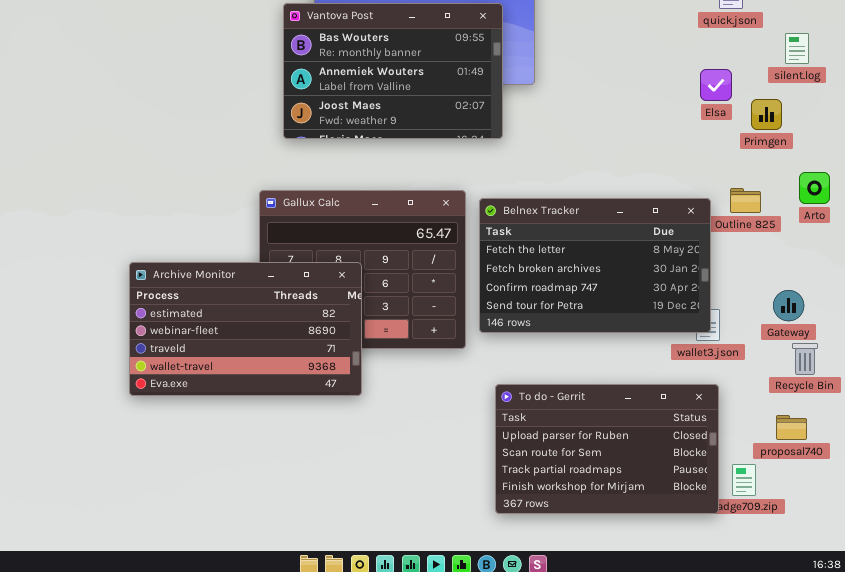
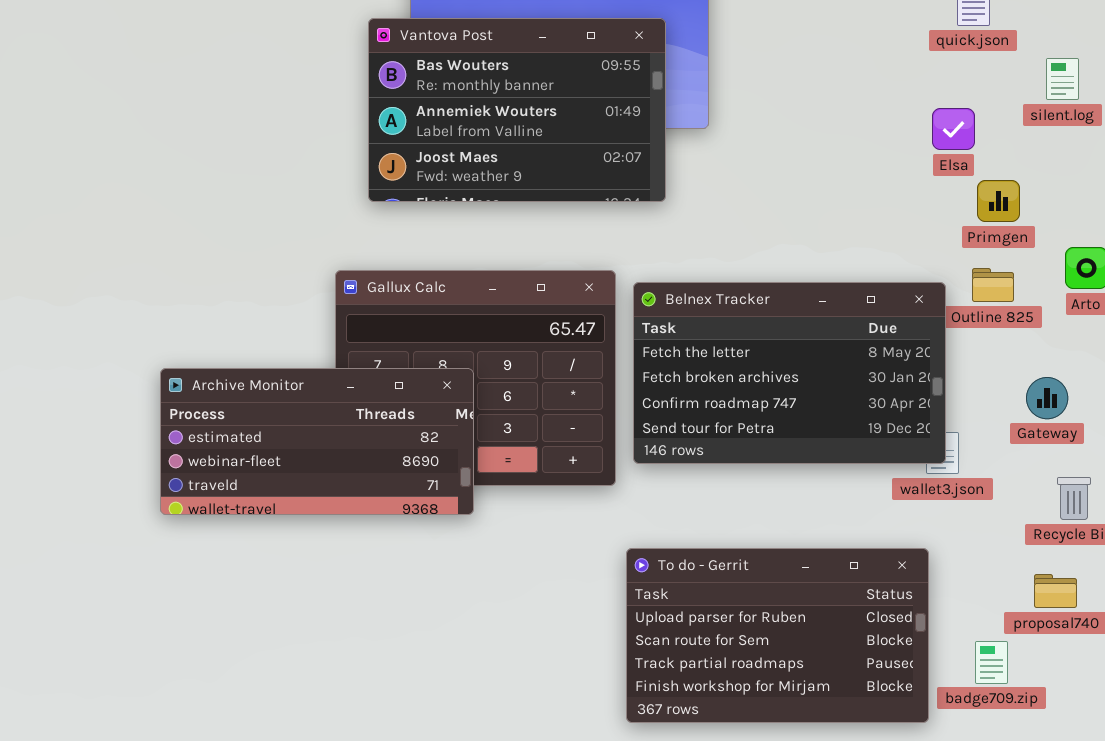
Primgen: [751,99,782,130] -> [977,180,1020,222], moved
Archive Monitor: [129,262,362,396] -> [160,368,474,515], resized
Gateway: [773,290,804,321] -> [1026,377,1068,419], moved
To do - Gerrit: [495,384,719,514] -> [626,548,929,723], moved

